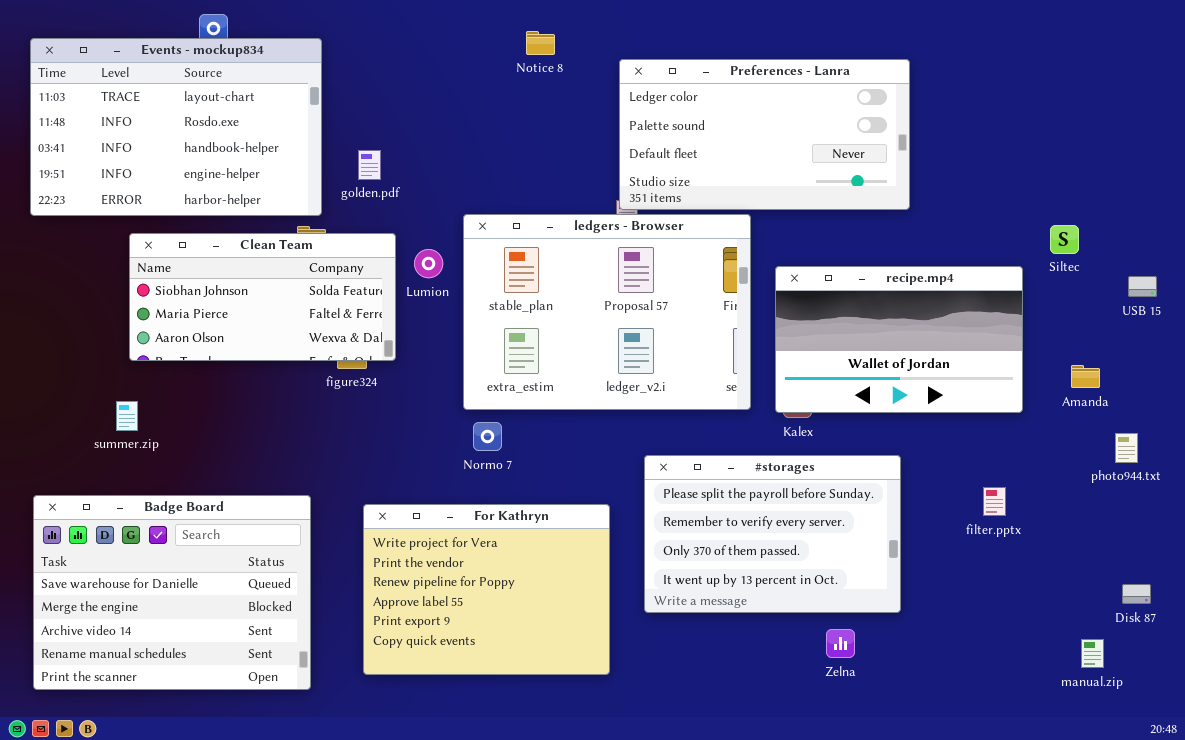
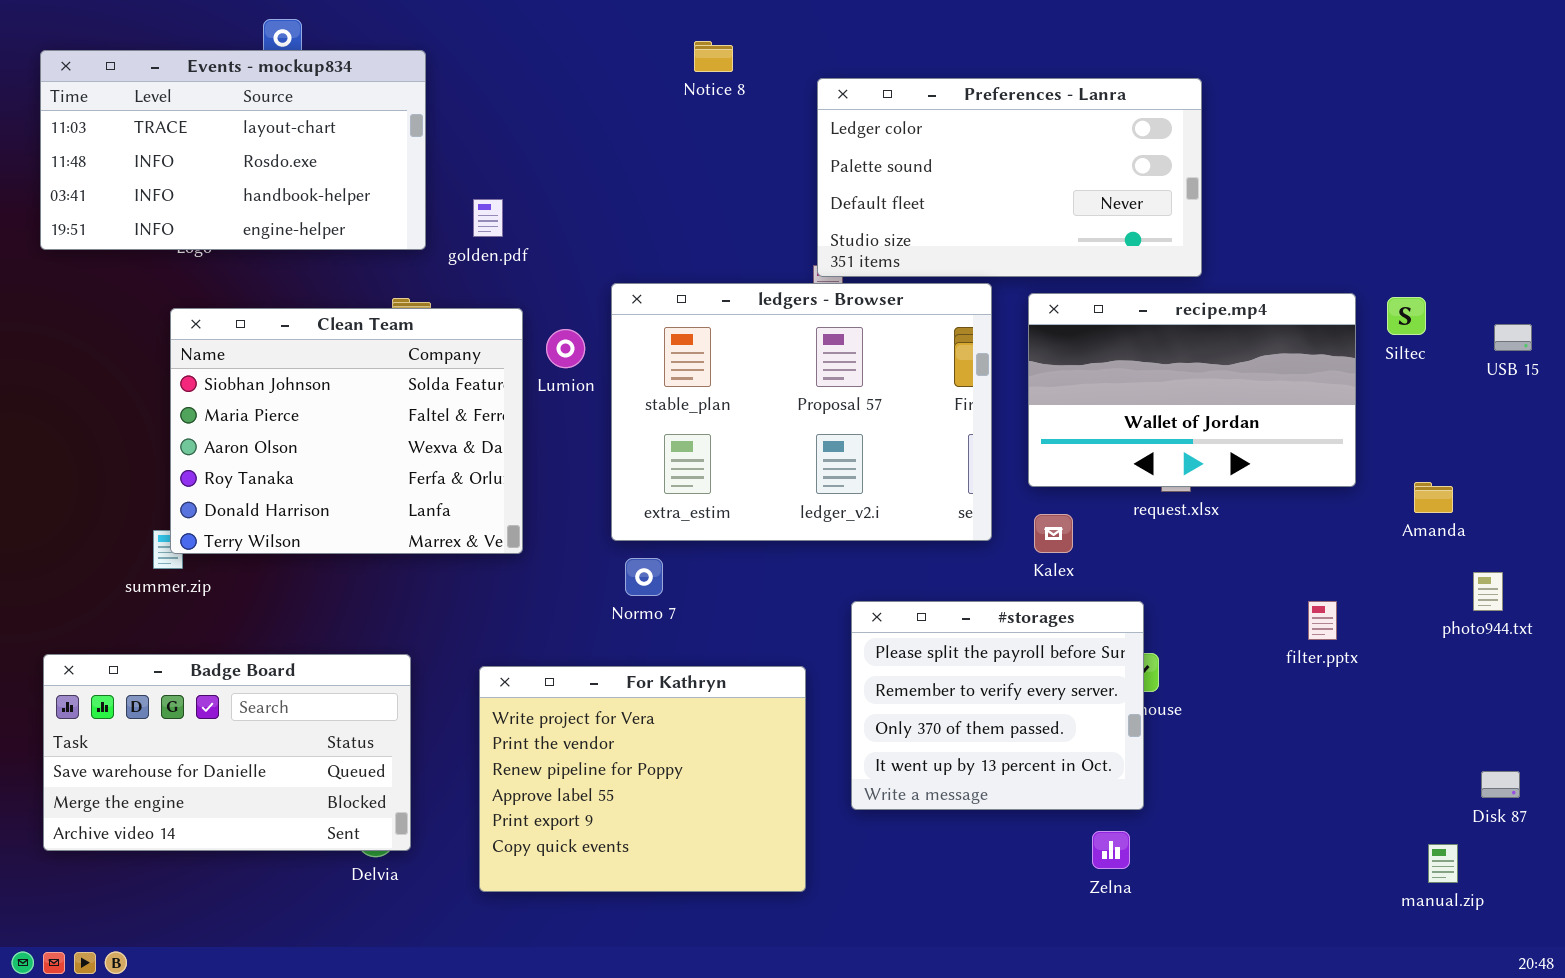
Events - mockup834: [30,38,322,216] -> [40,50,426,250], resized
Clean Team: [129,233,396,361] -> [170,308,523,554], resized
recipe.mp4: [775,266,1023,413] -> [1028,293,1356,487], moved
USB 15: [1128,276,1157,297] -> [1494,324,1532,351], moved
#storages: [644,455,901,613] -> [851,601,1144,810], resized
filter.pptx: [983,487,1006,516] -> [1308,601,1337,640], moved
Badge Board: [33,495,311,690] -> [43,654,411,851], resized

